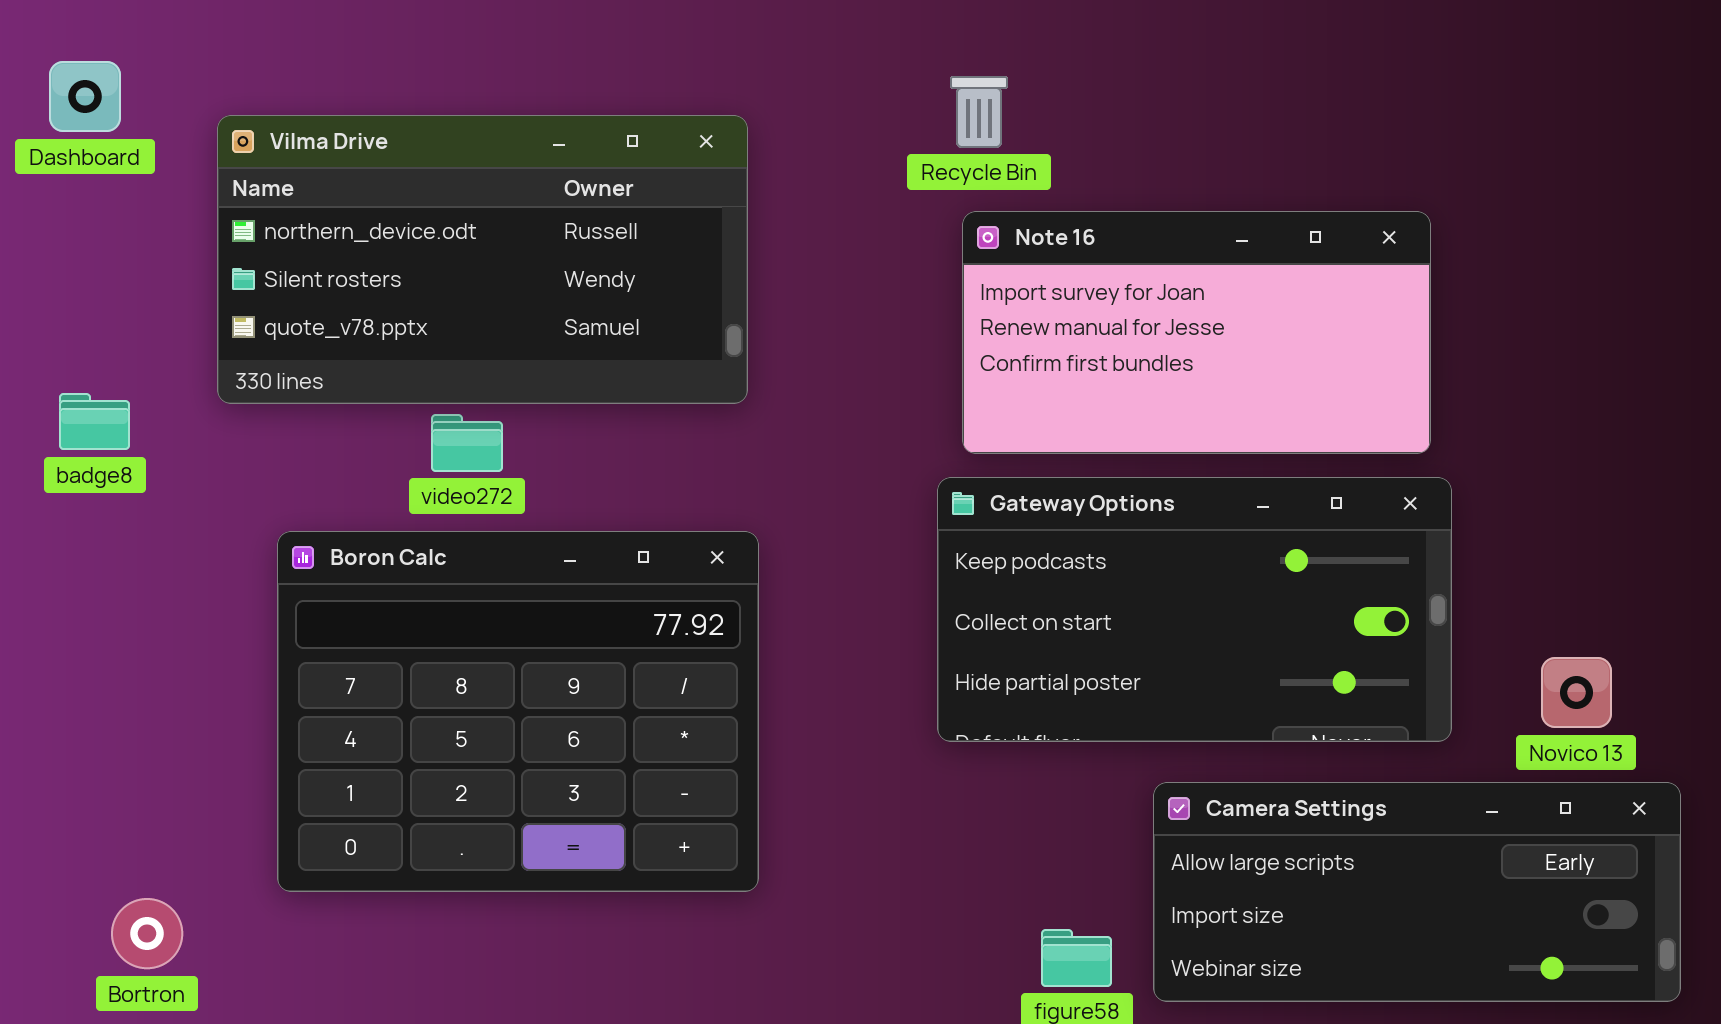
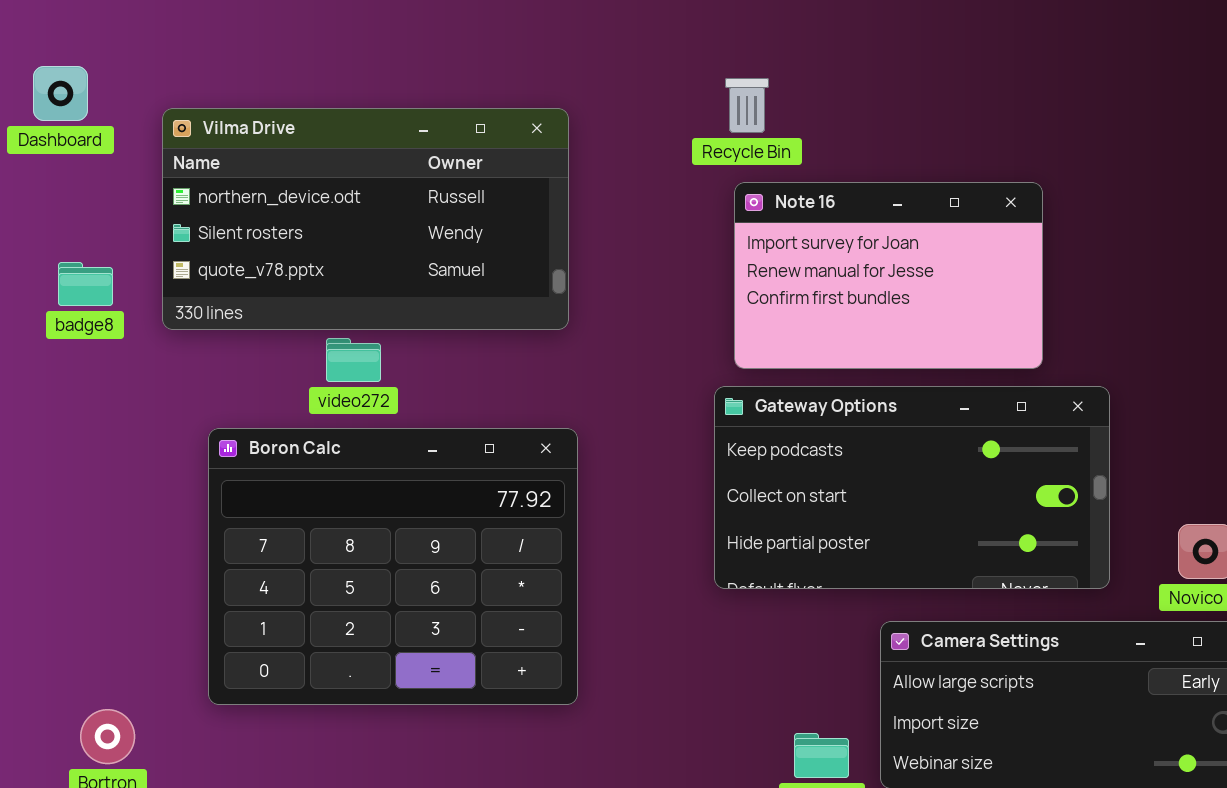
Note 16: [962,211,1431,454] -> [734,182,1043,369], resized
badge8: [59,393,130,450] -> [58,262,113,306], moved

